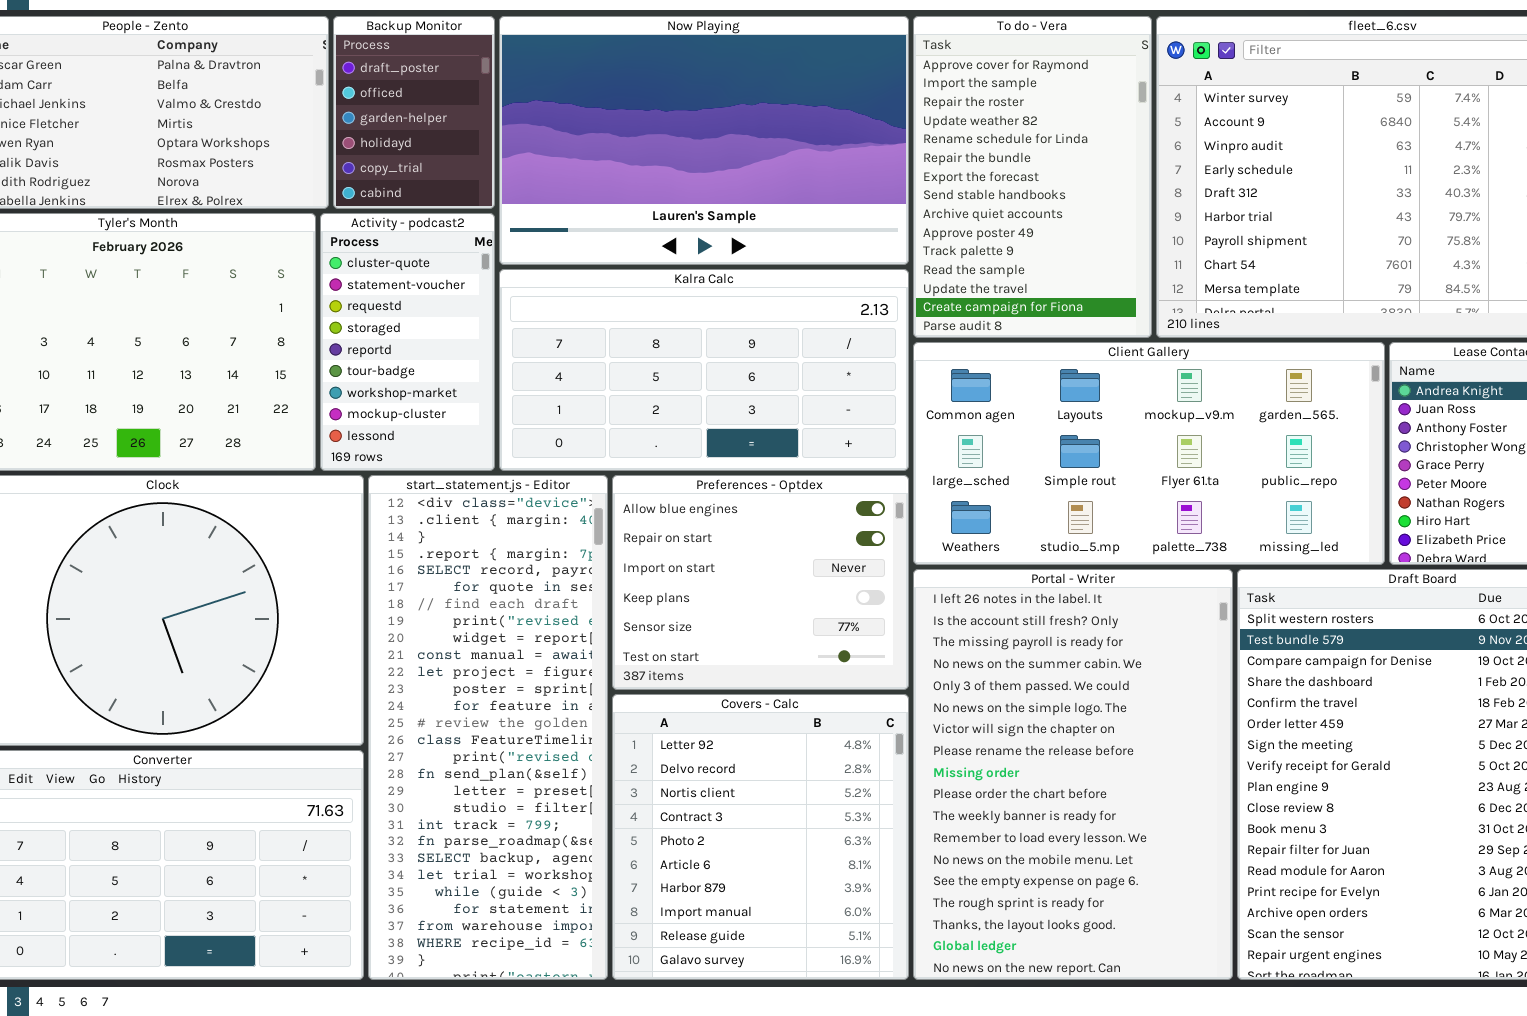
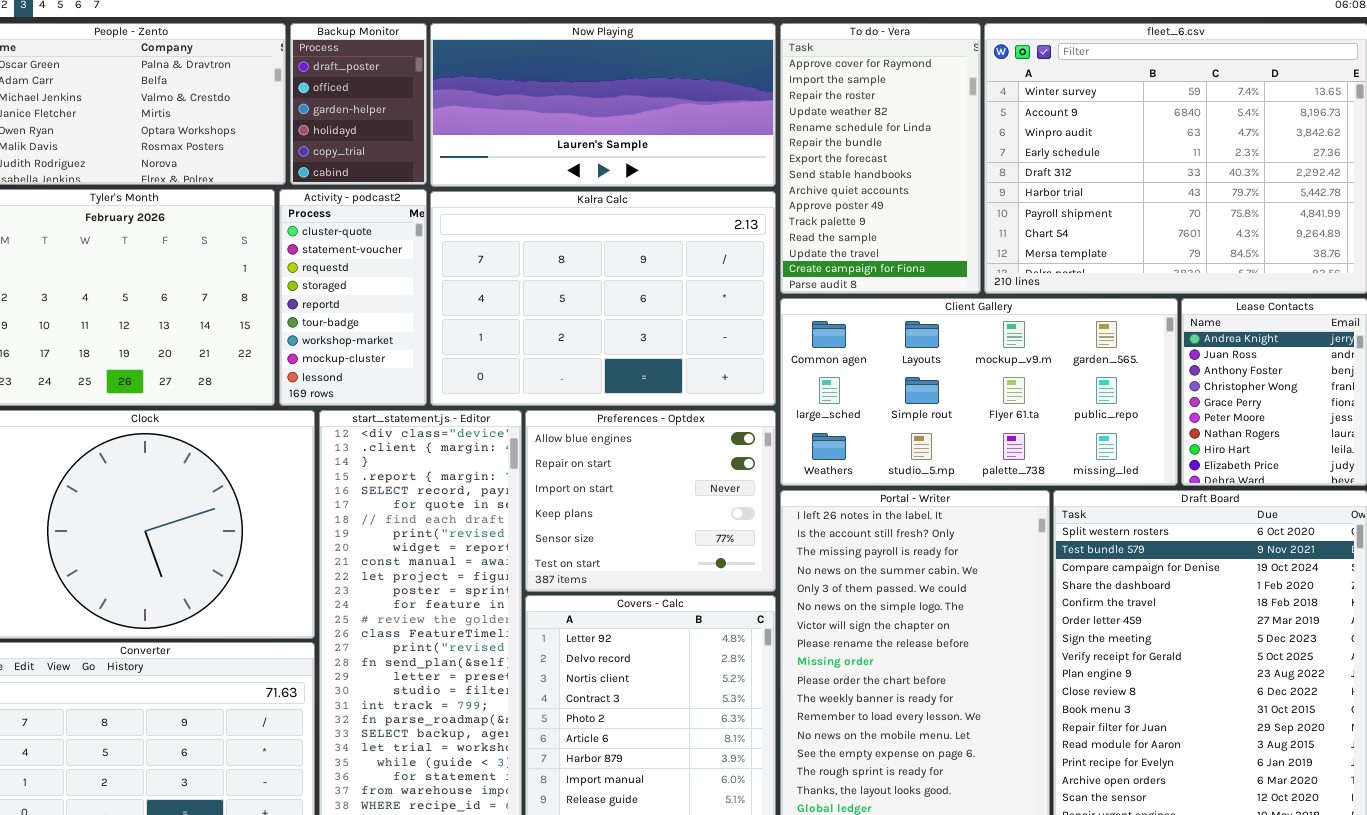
Now Playing: [499,16,909,265] -> [430,23,776,187], resized
Kalra Calc: [499,269,909,471] -> [430,191,776,406], resized

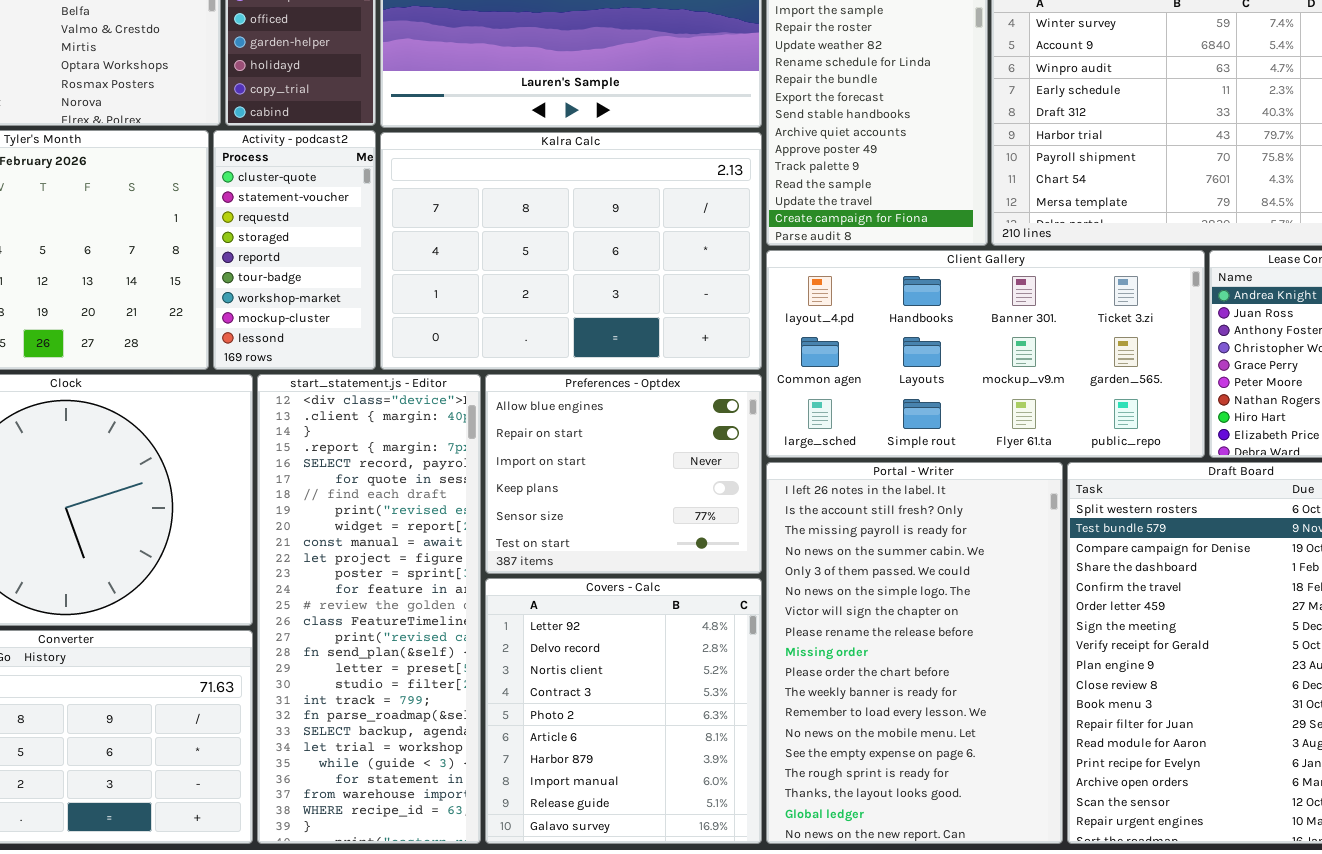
Client Gallery: [780,298,1178,486] -> [766,250,1205,458], scrolled up 1 row

